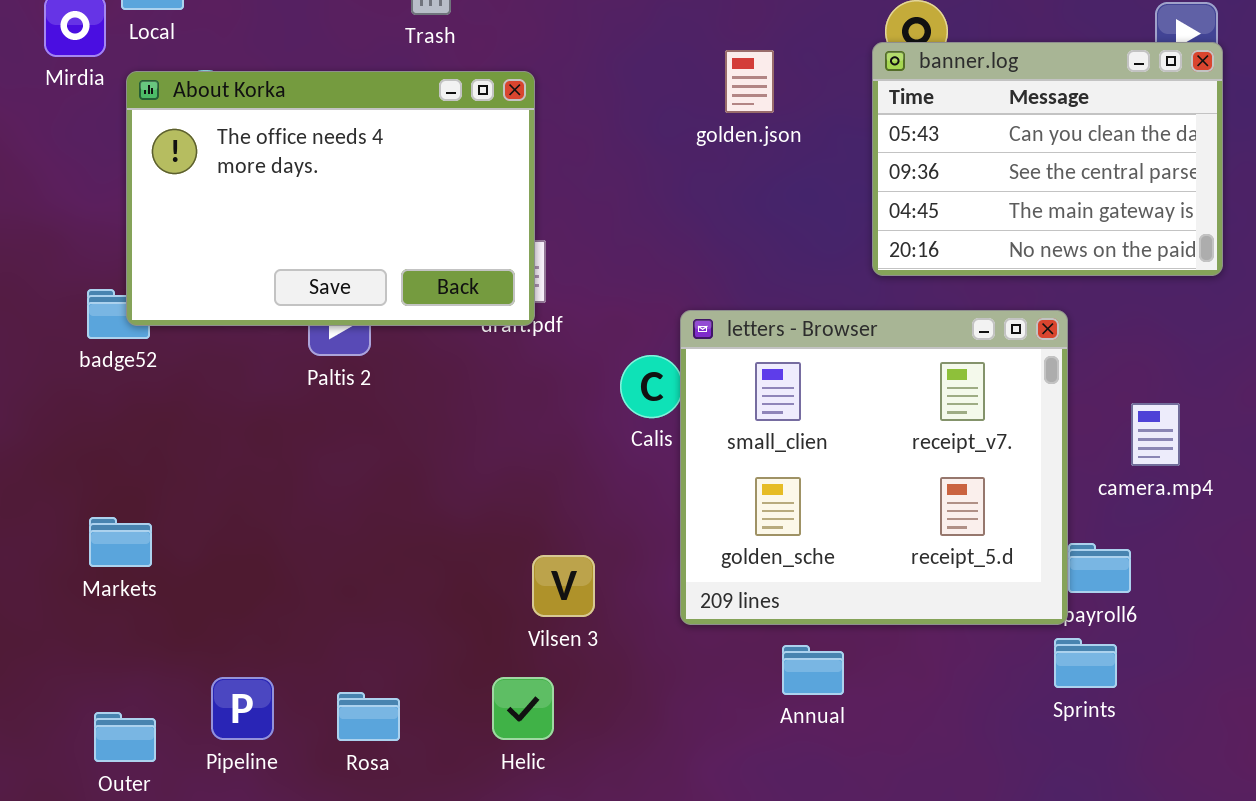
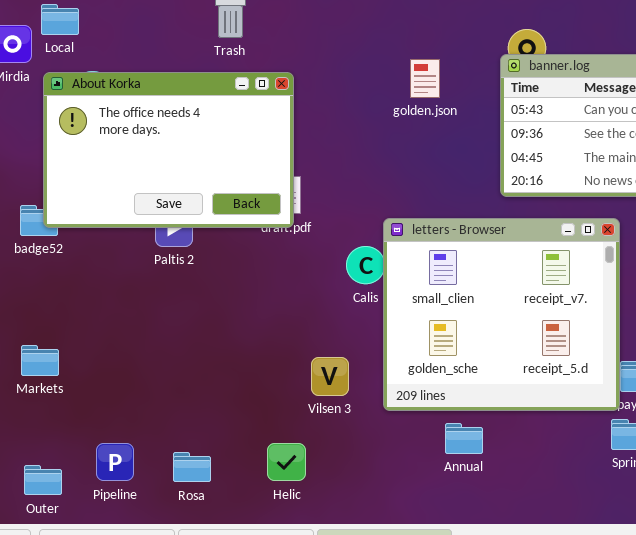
Vilsen 3: [532,555,595,617] -> [311,357,349,396], moved

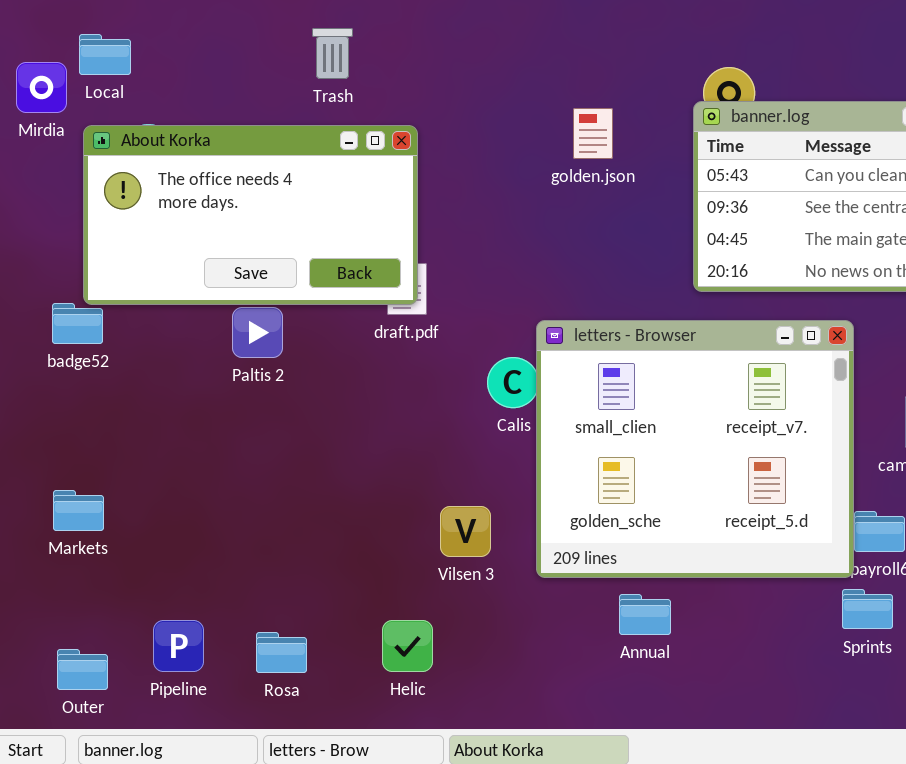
About Korka: [43,72,294,228] -> [83,125,418,305], resized

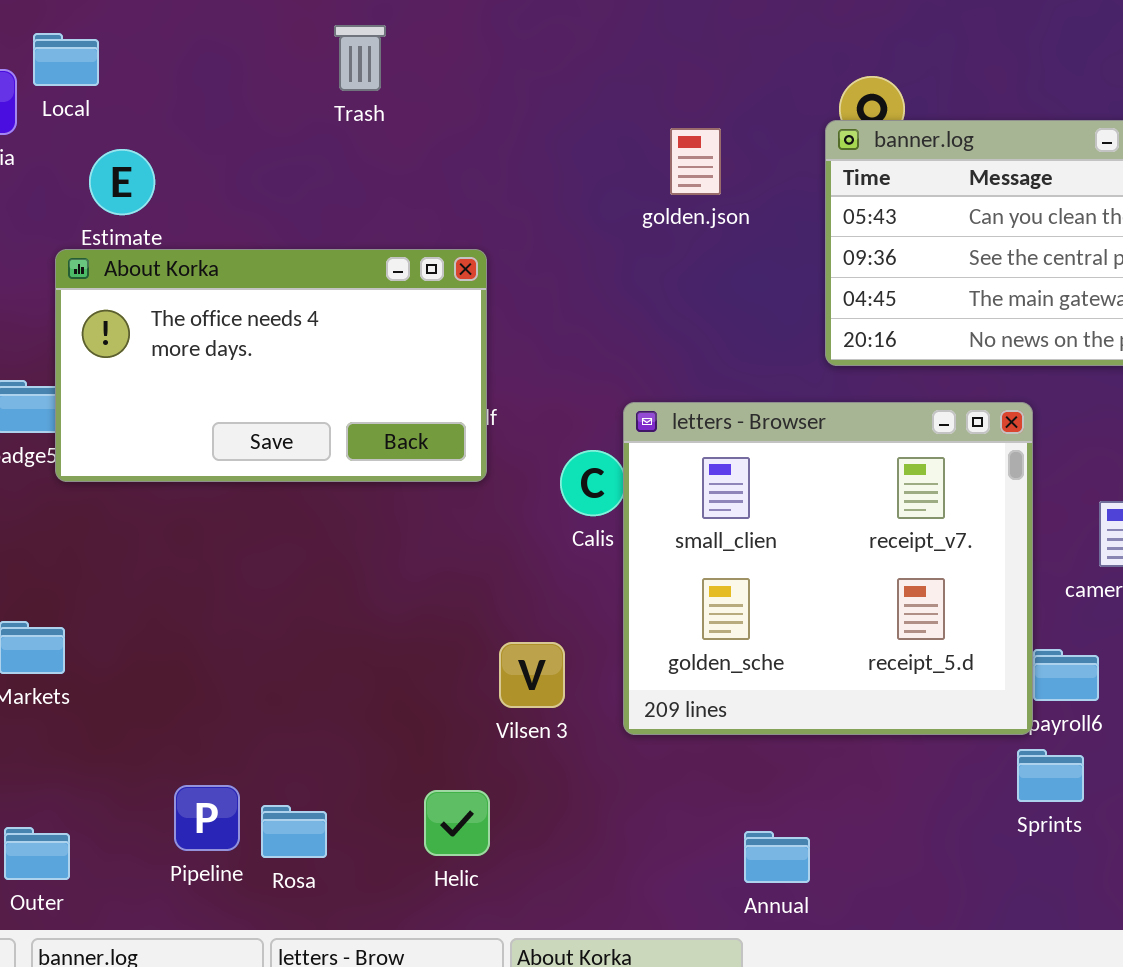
About Korka: [83,125,418,305] -> [55,249,487,482], moved
Annual: [619,594,671,635] -> [744,831,810,883], moved
Pipeline: [153,620,204,672] -> [174,785,240,851], moved

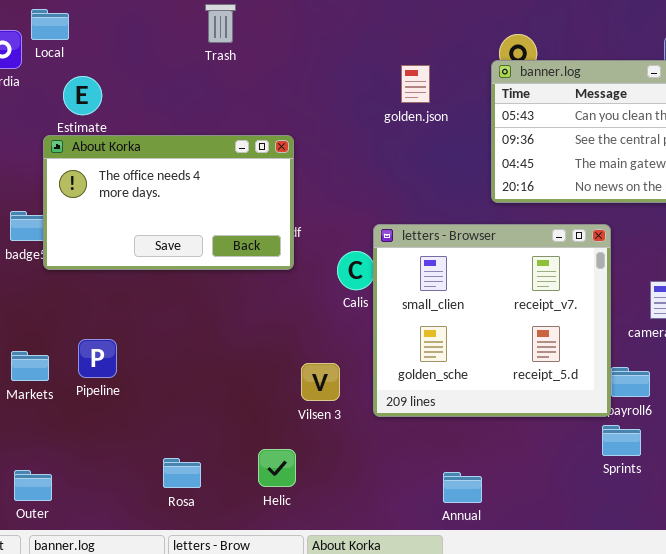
Pipeline: [174,785,240,851] -> [78,339,117,378], moved

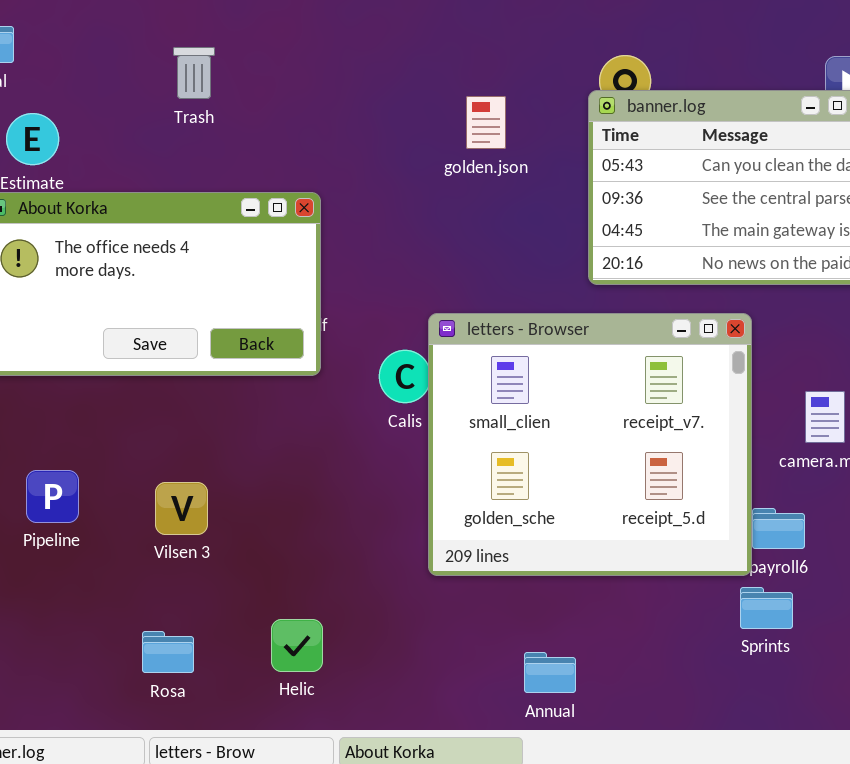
Trash: [205,4,236,43] -> [173,47,215,99], moved
Vilsen 3: [301,363,340,401] -> [155,482,208,535], moved

